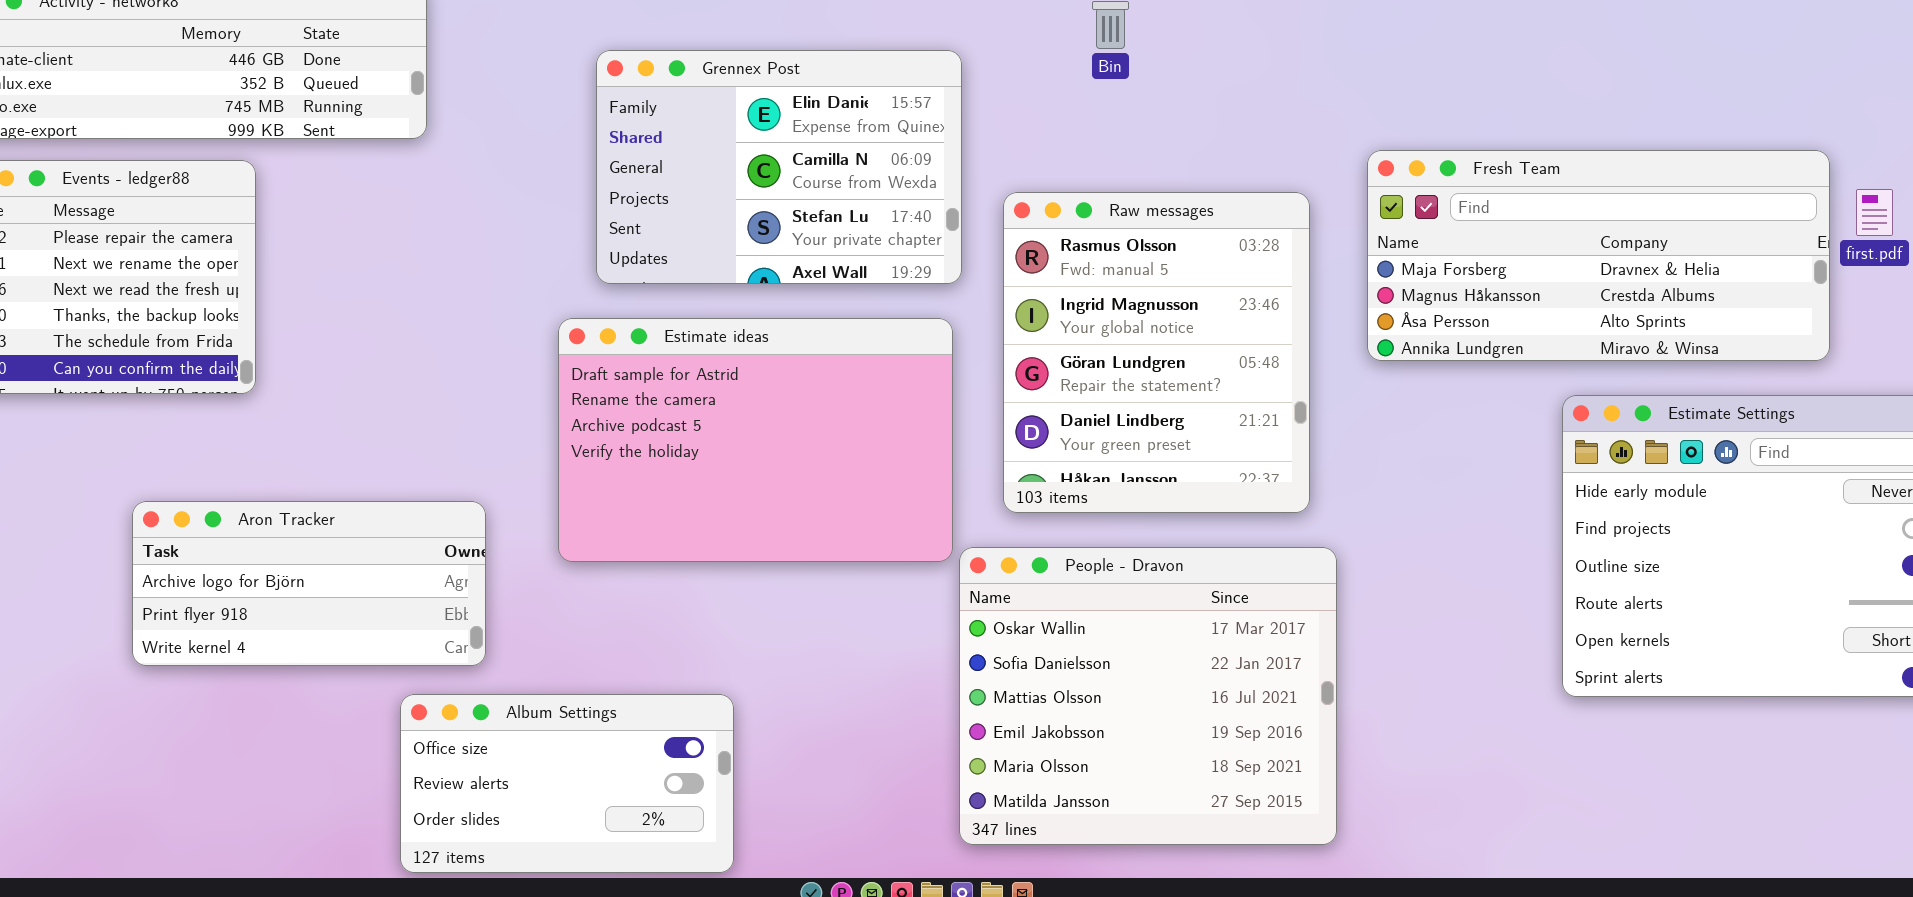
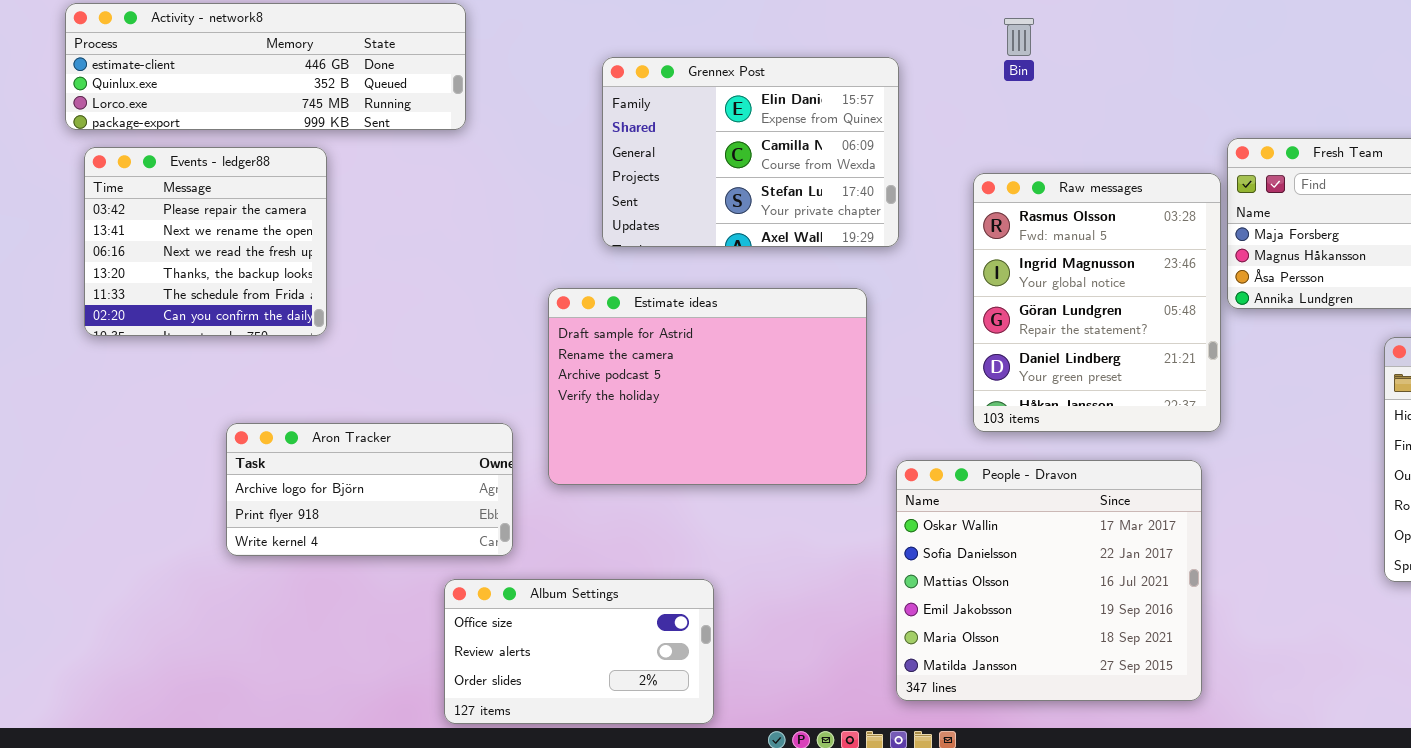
Raw messages: [1003,192,1310,513] -> [973,173,1221,432], moved
Estimate ideas: [558,318,953,562] -> [548,288,867,485], moved

